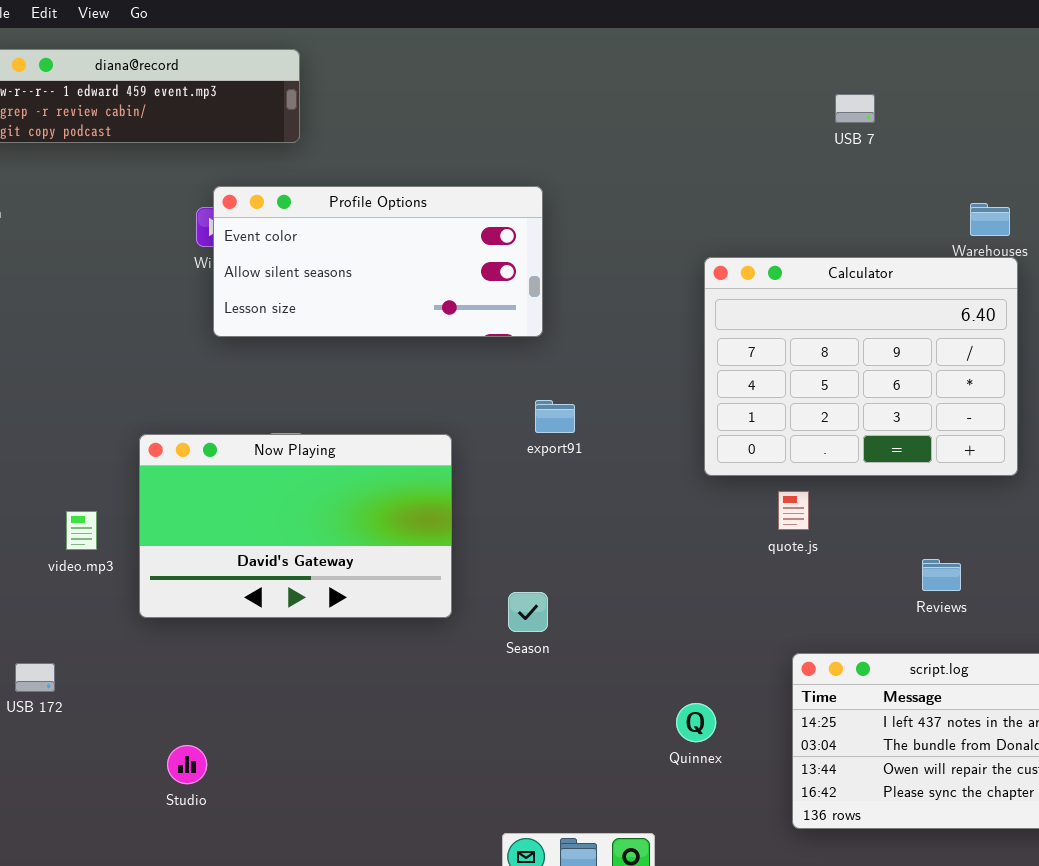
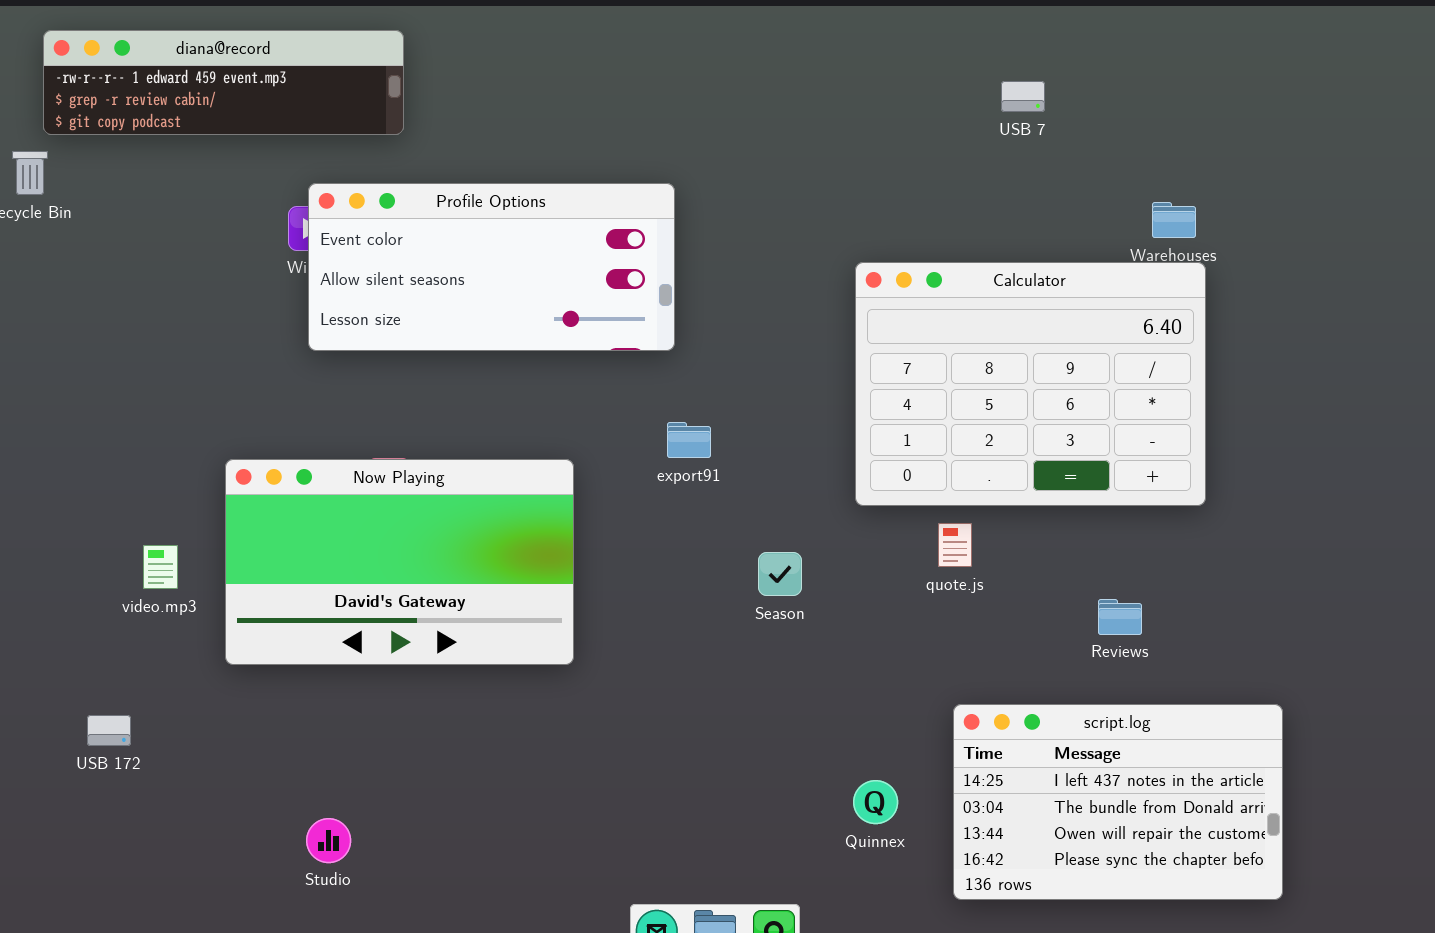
Season: [508,592,548,632] -> [758,552,802,596], moved
Quinnex: [676,703,716,742] -> [853,780,898,824], moved
Studio: [167,745,207,784] -> [306,818,351,863], moved

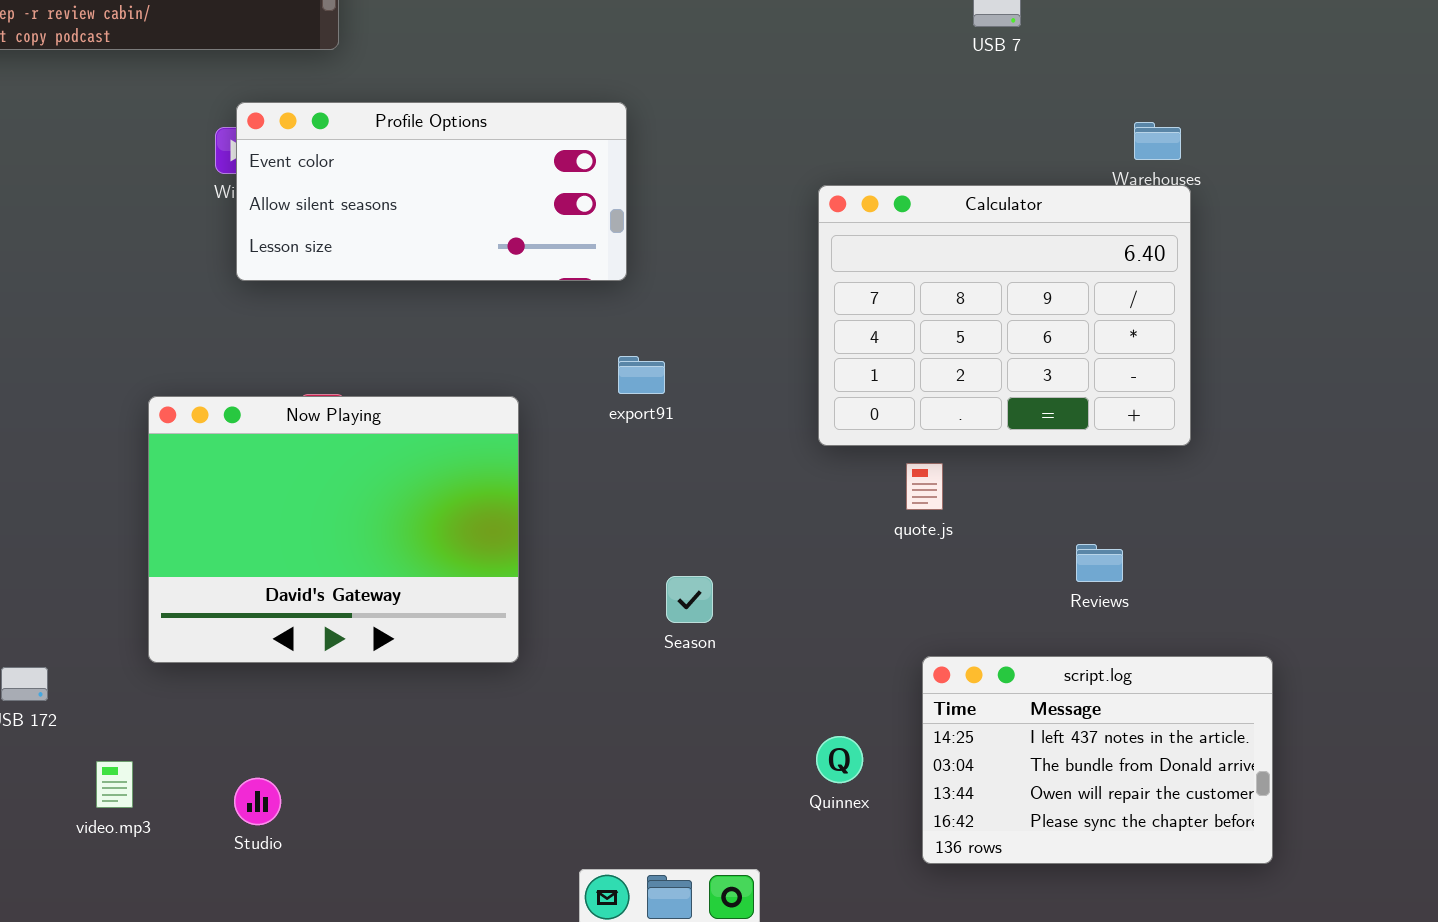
Now Playing: [225,459,574,665] -> [148,396,519,663], resized
video.mp3: [143,545,178,589] -> [96,761,133,808], moved
Season: [758,552,802,596] -> [666,576,713,623], moved

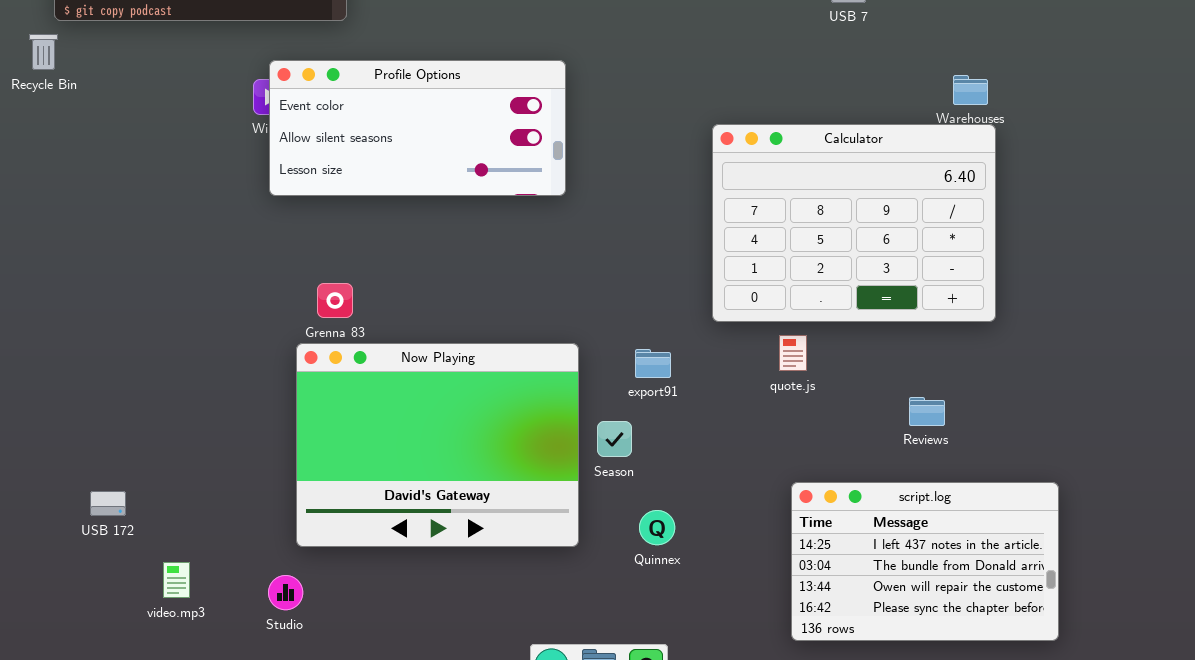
export91: [618,356,665,394] -> [635,349,671,378], moved
Now Playing: [148,396,519,663] -> [296,343,579,547], moved
Quinnex: [816,736,863,783] -> [639,510,675,545], moved

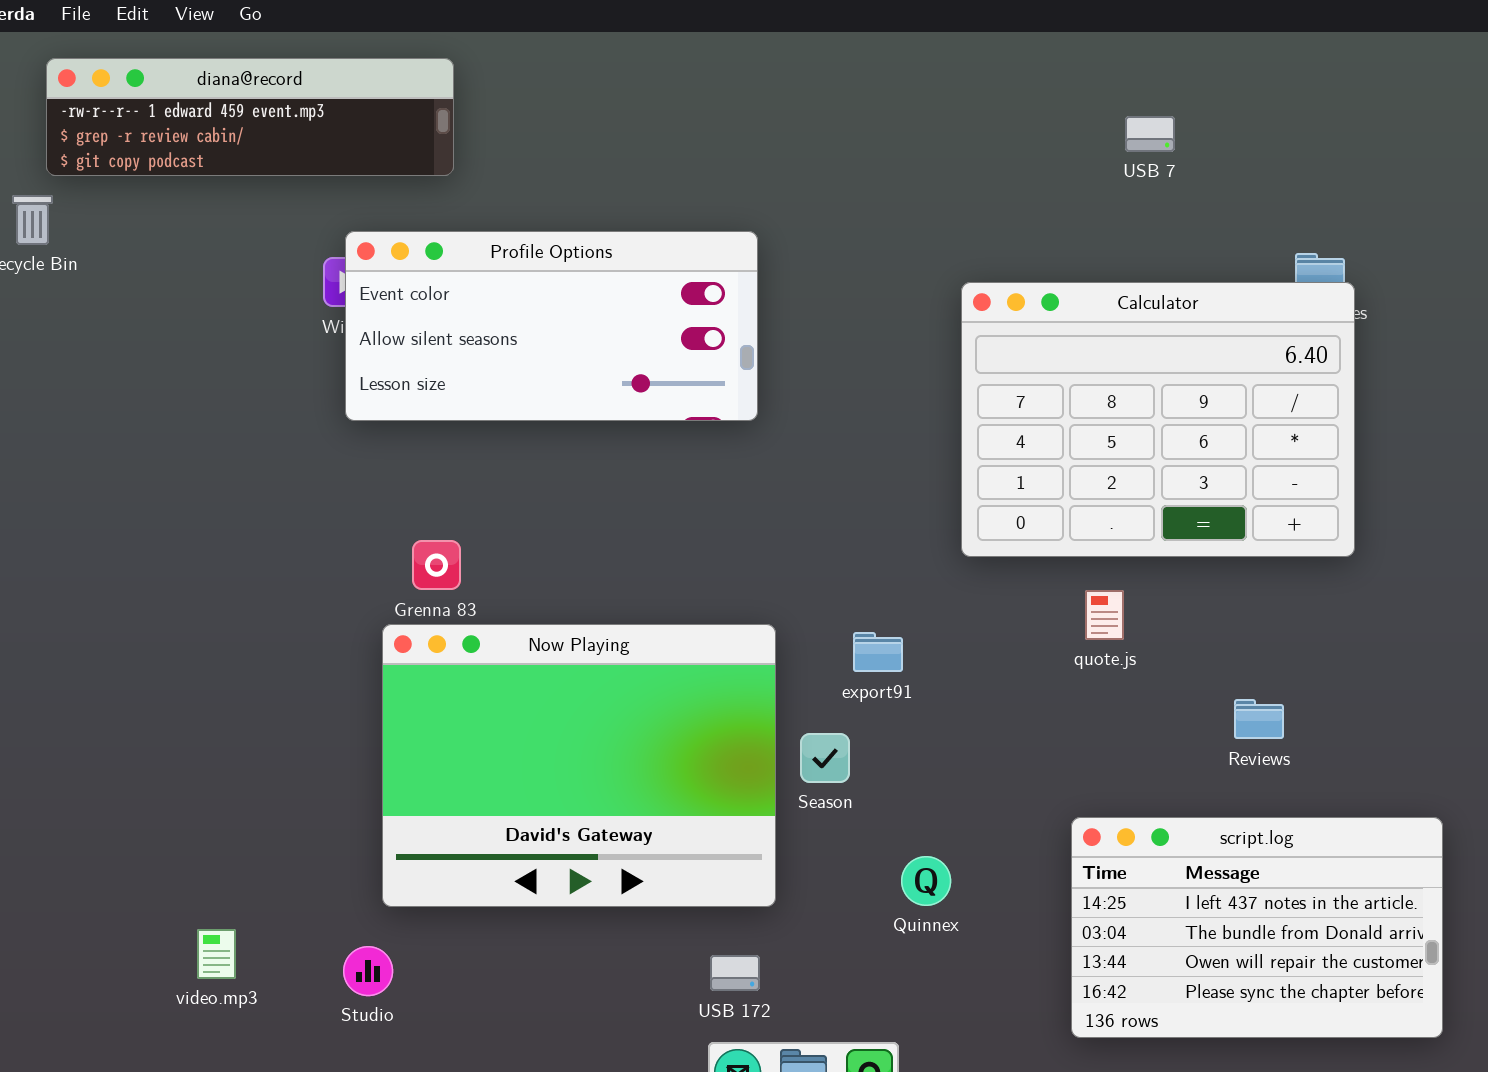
Calculator: [712,124,996,322] -> [961,282,1355,557], moved
quote.js: [779,335,807,371] -> [1085,590,1124,640], moved
USB 172: [90,491,126,516] -> [710,955,760,991], moved
Quinnex: [639,510,675,545] -> [901,856,951,906], moved

